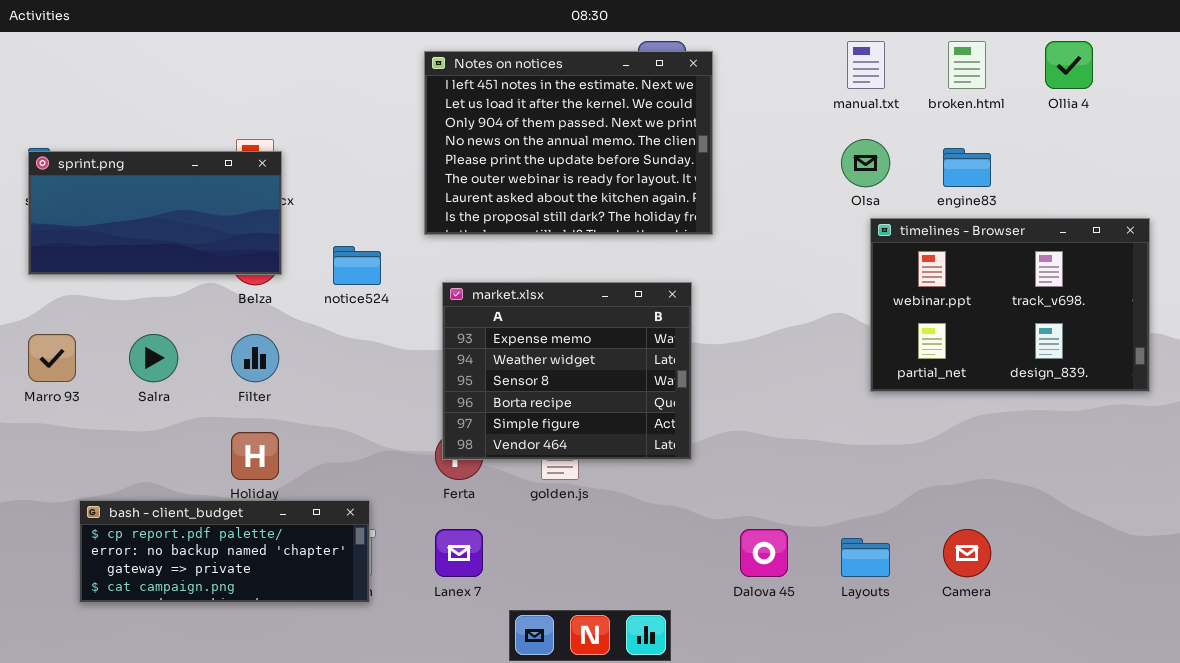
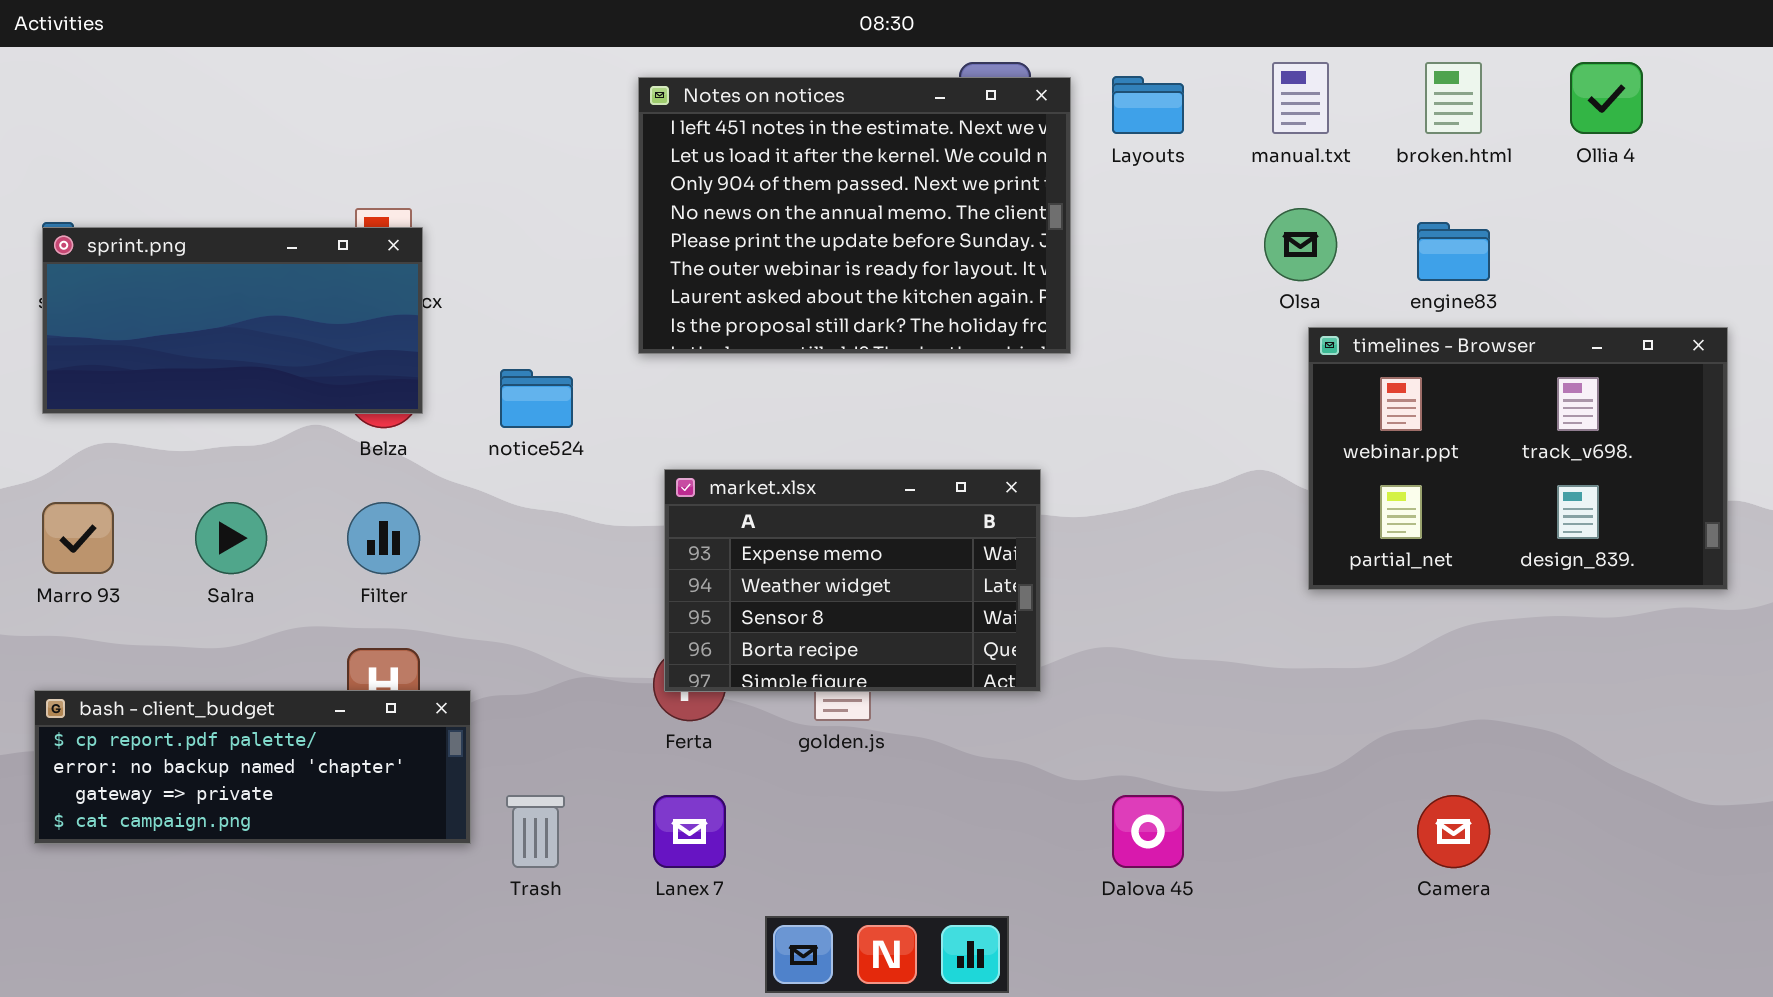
market.xlsx: [442,282,692,460] -> [664,469,1041,692], resized
bash - client_budget: [79,500,370,603] -> [34,690,471,844], moved
Layouts: [841,538,890,577] -> [1112,76,1184,134], moved

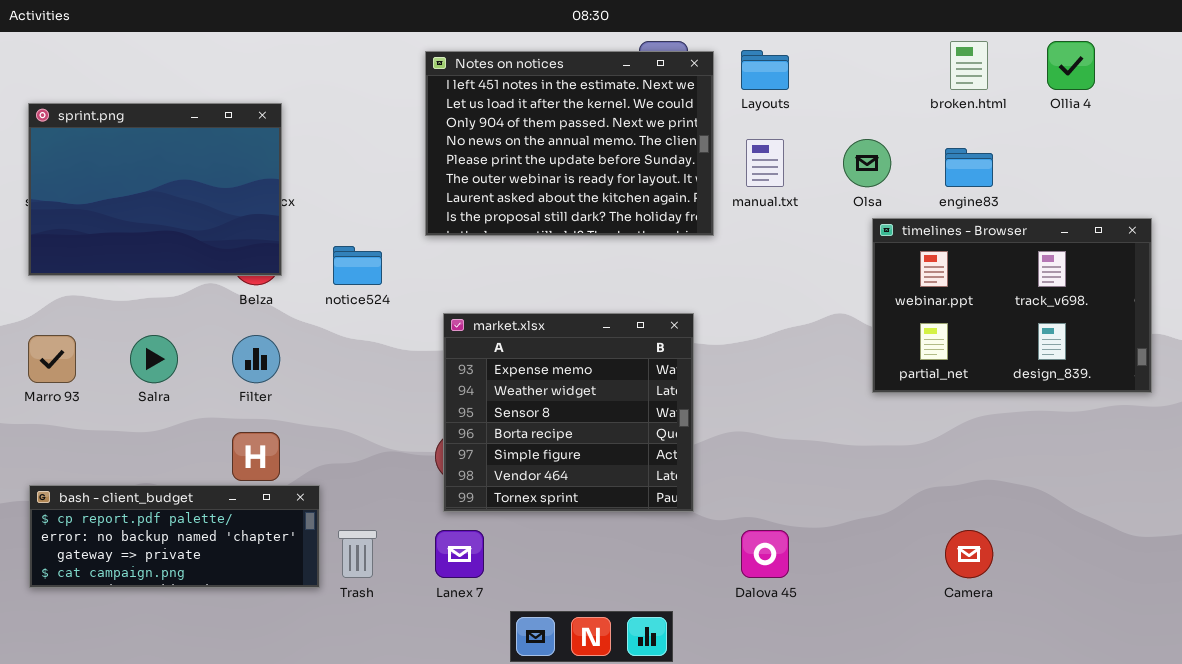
manual.txt: [1272,62,1329,134] -> [746,139,784,187], moved
sprint.png: [42,227,423,414] -> [28,103,282,276], resized
market.xlsx: [664,469,1041,692] -> [443,313,694,512], resized
bash - client_budget: [34,690,471,844] -> [29,485,320,588], moved

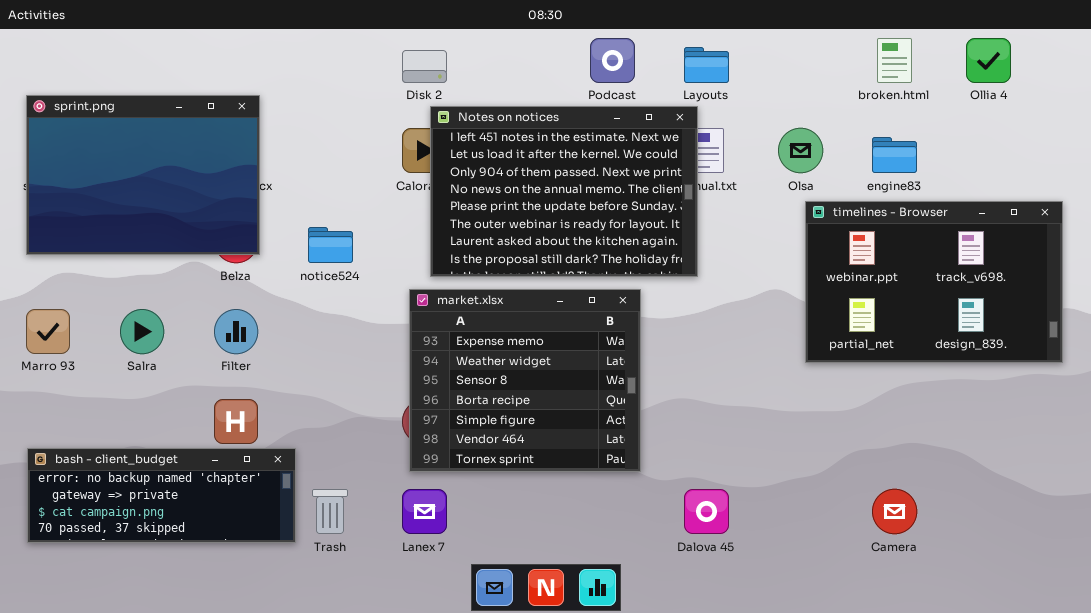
Notes on notices: [425,51,714,236] -> [430,106,698,277], moved
bash - client_budget: [29,485,320,588] -> [27,448,296,543], scrolled down 1 row

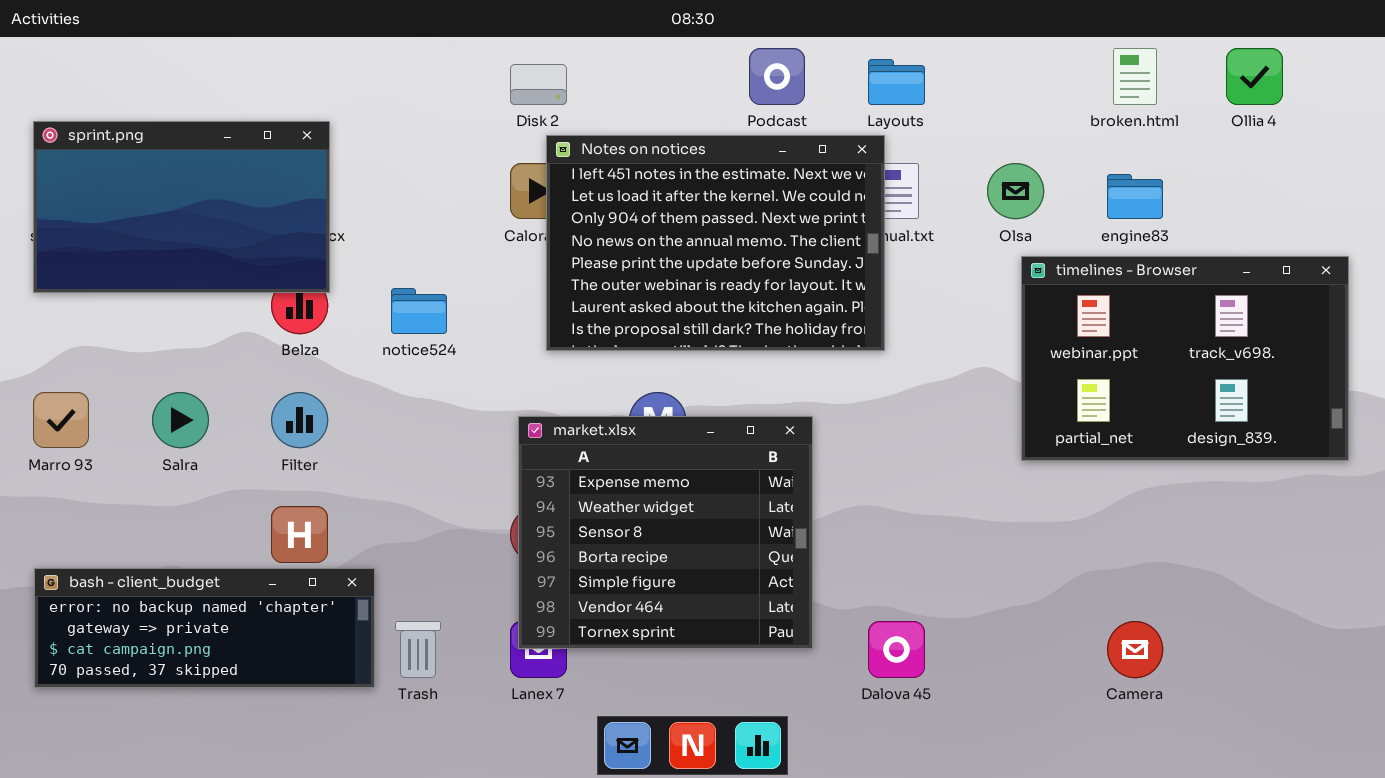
sprint.png: [26,95,260,255] -> [33,121,330,293], resized
market.xlsx: [409,289,641,472] -> [518,416,813,649], moved

